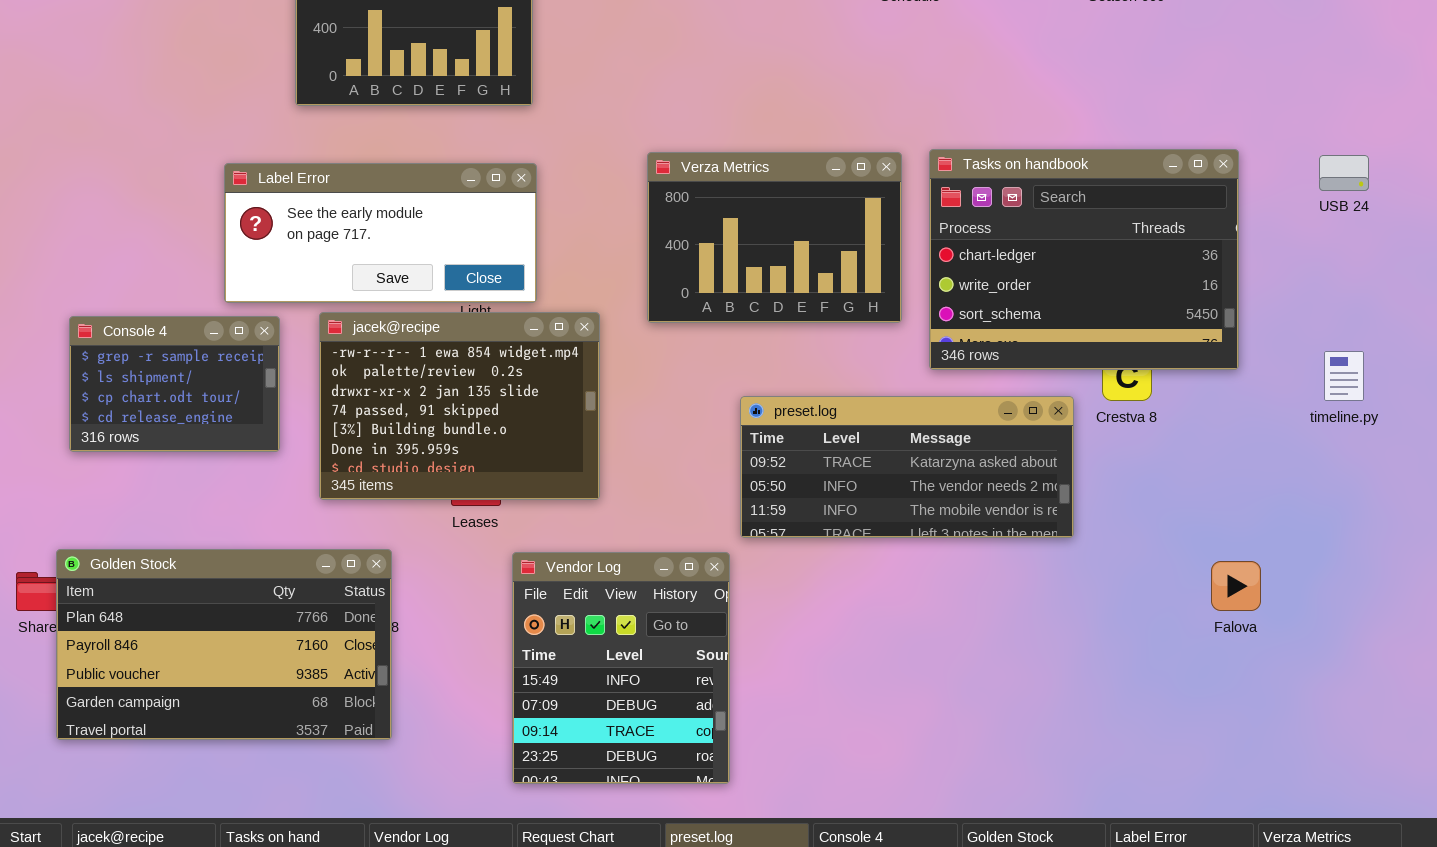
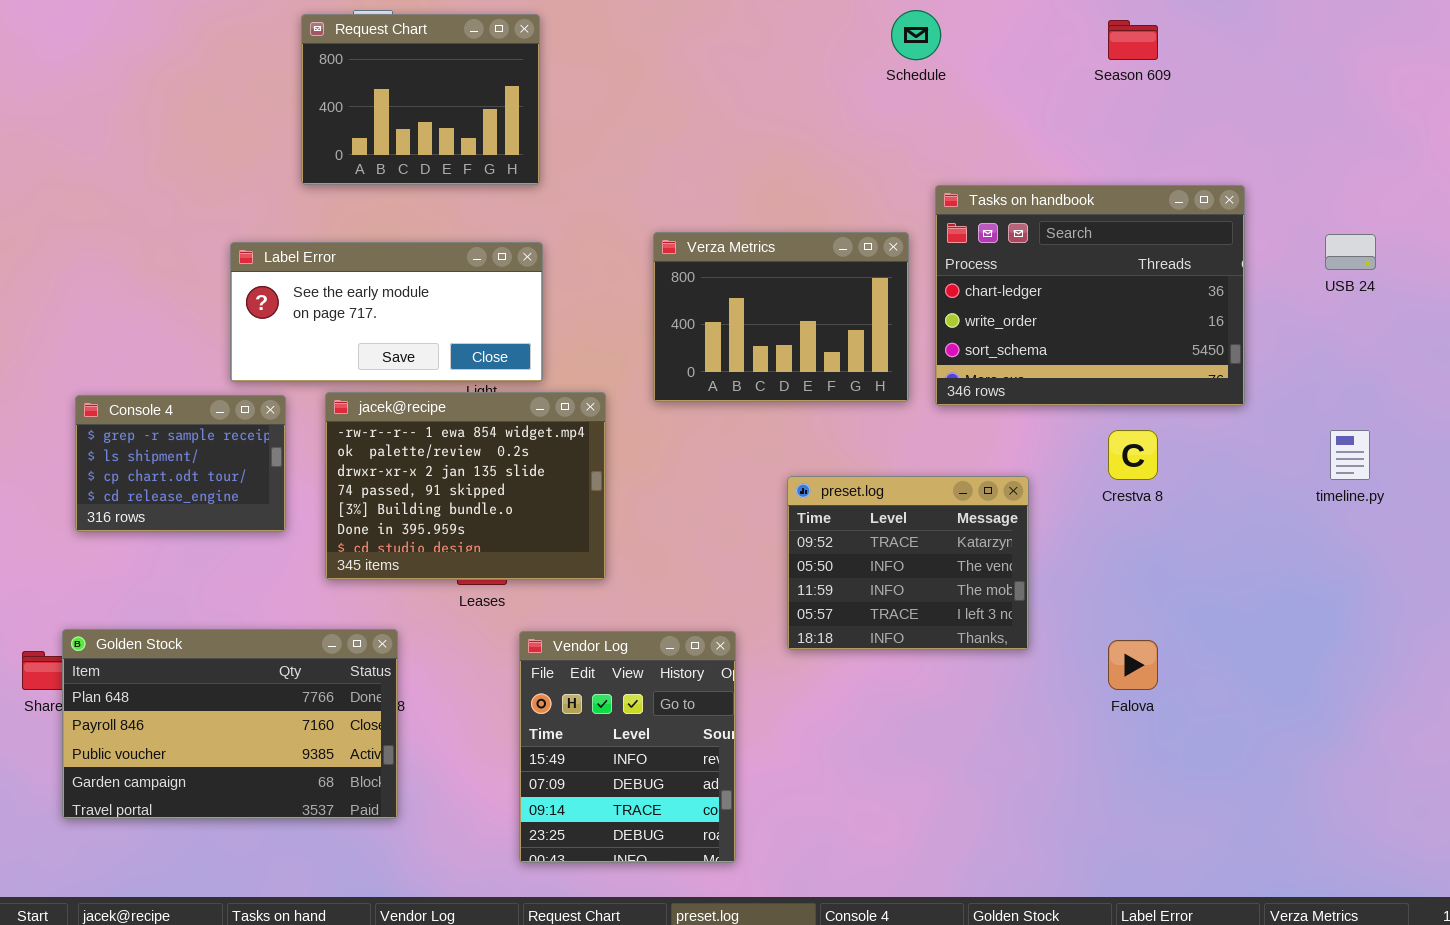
Tasks on handbook: [929,149,1239,370] -> [935,185,1245,406], moved
preset.log: [740,396,1074,538] -> [787,476,1029,650], moved, resized
Falova: [1211,561,1261,611] -> [1108,640,1158,690], moved

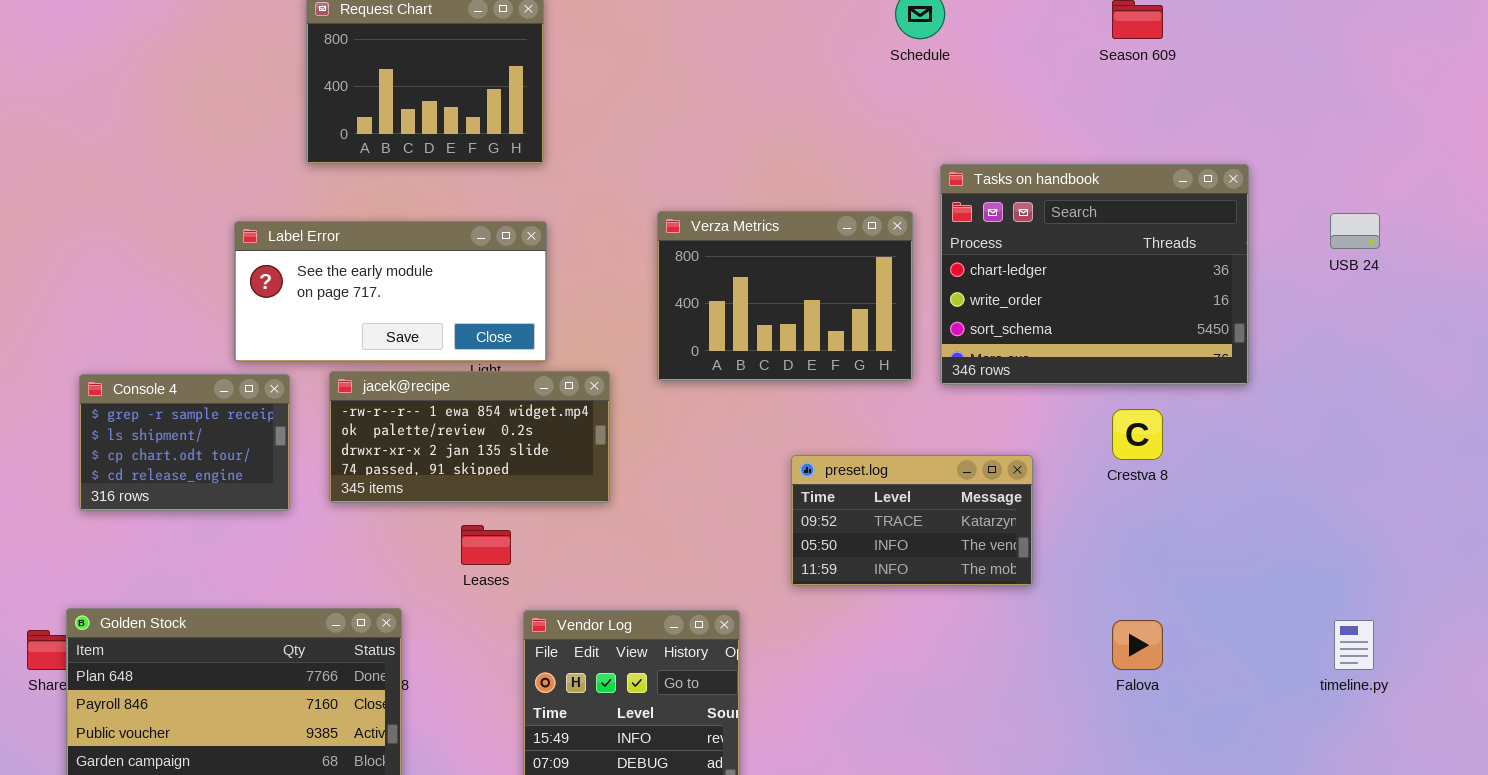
jacek@recipe: [325,392,606,580] -> [329,371,610,503], resized
timeline.py: [1330,430,1370,480] -> [1334,620,1374,670], moved
preset.log: [787,476,1029,650] -> [791,455,1033,586], resized

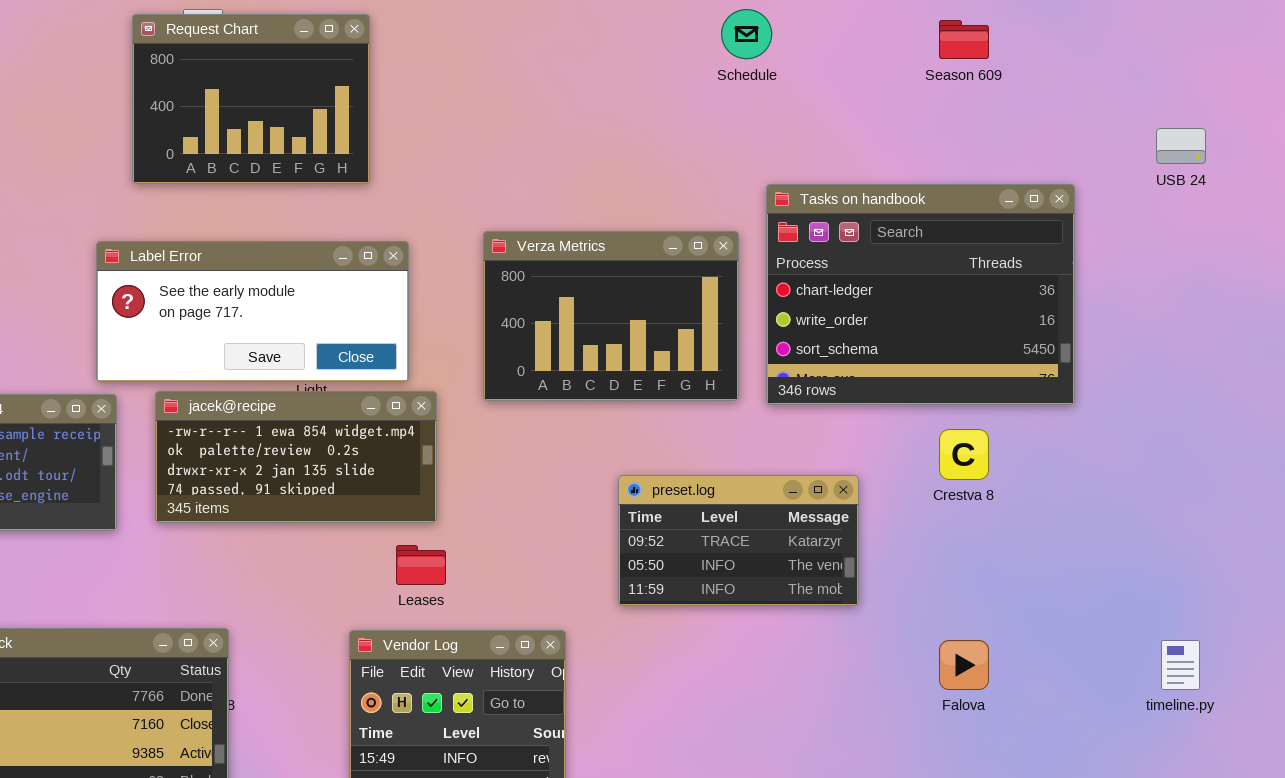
USB 24: [1330,213,1380,249] -> [1156,128,1206,164], moved
Label Error: [234,221,547,362] -> [96,241,409,382], moved
Leases: [461,525,511,565] -> [396,545,446,585], moved

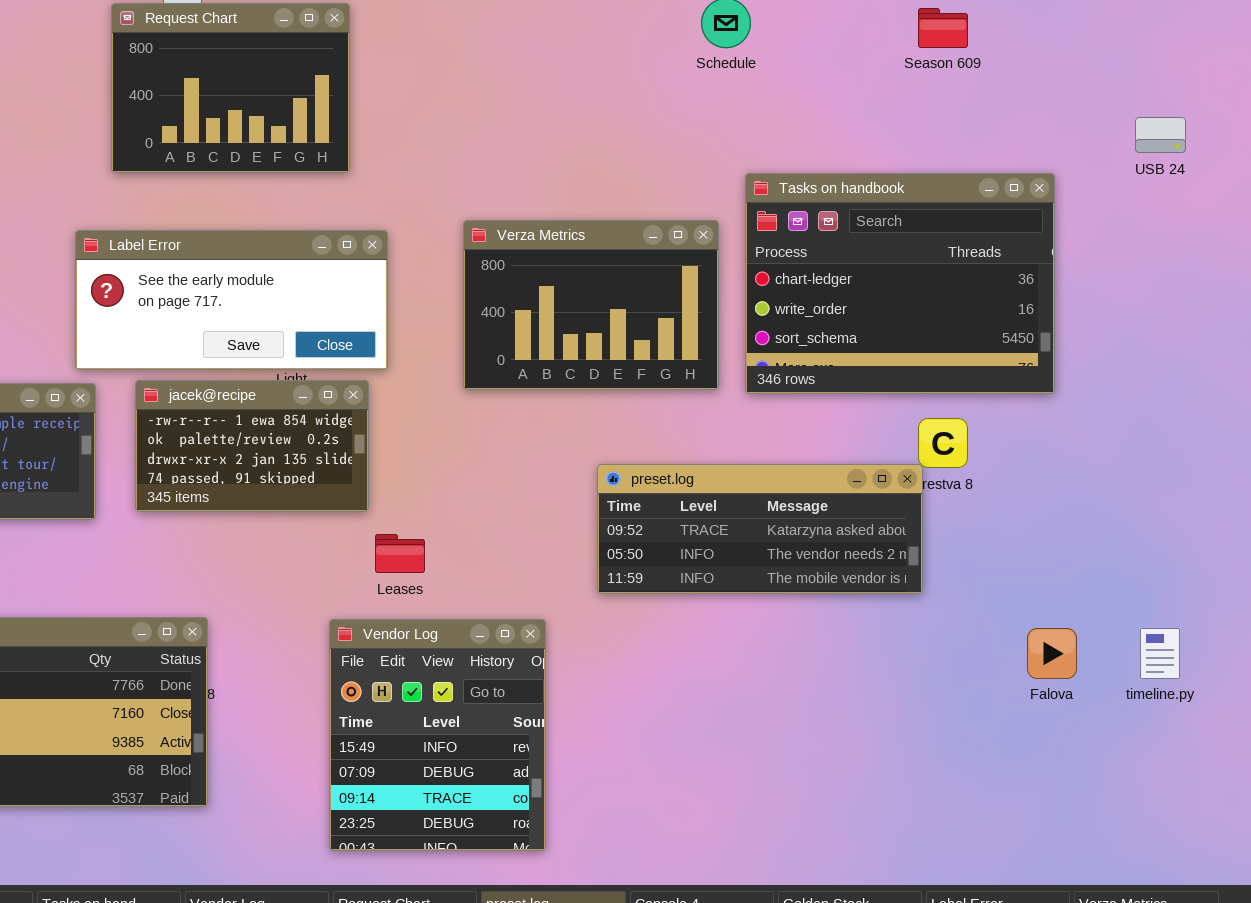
jacek@recipe: [155,391,437,523] -> [135,380,369,512], resized
preset.log: [618,475,859,606] -> [597,464,923,594], resized
Falova: [939,640,989,690] -> [1027,628,1077,679], moved

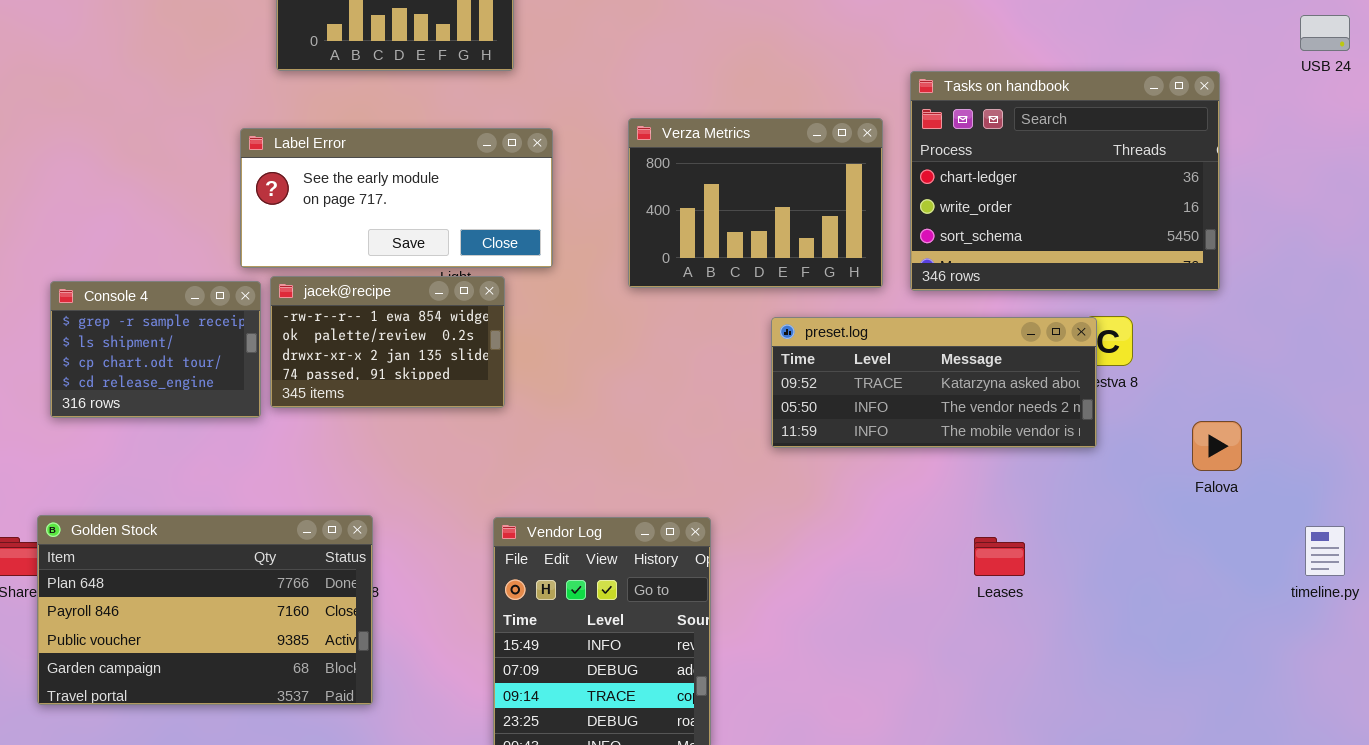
jacek@recipe: [135,380,369,512] -> [270,276,505,408], moved
preset.log: [597,464,923,594] -> [771,317,1097,448], moved
Leases: [375,534,425,573] -> [974,537,1025,576], moved
Falova: [1027,628,1077,679] -> [1192,421,1242,471], moved

